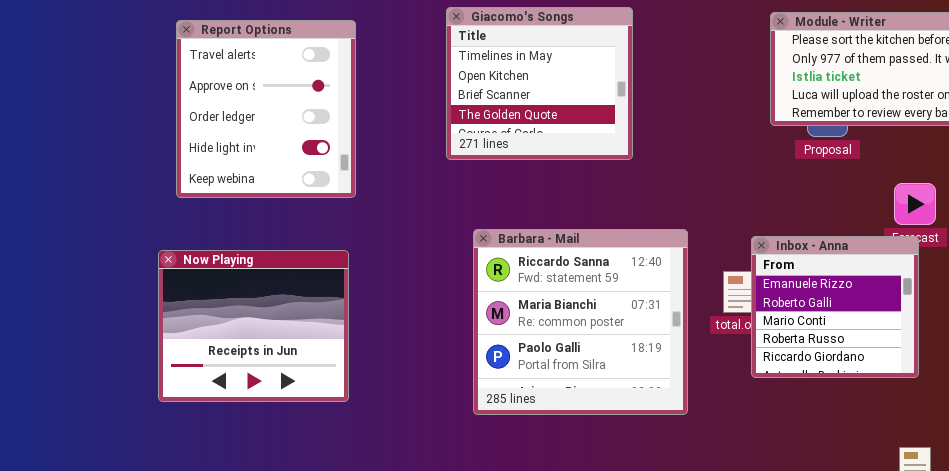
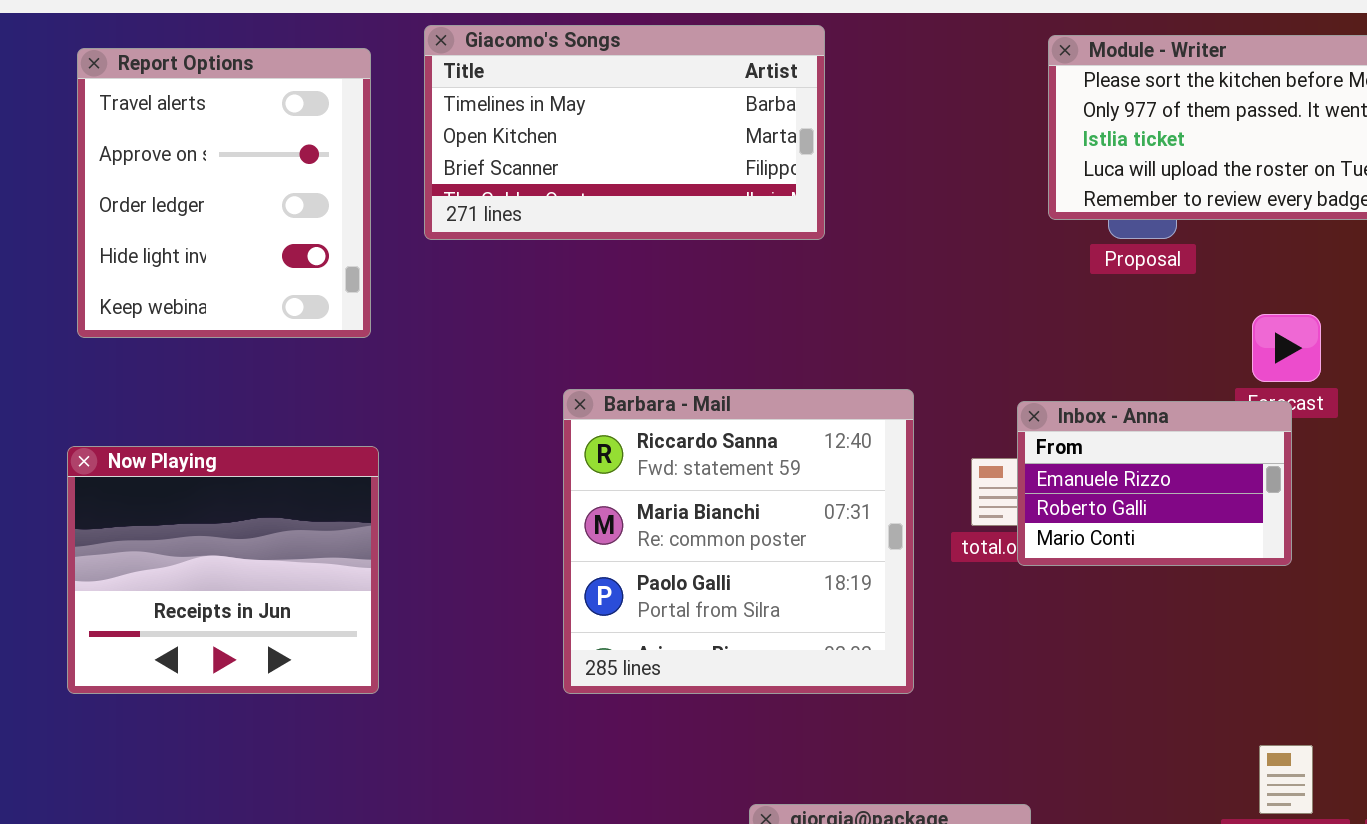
Giacomo's Songs: [446,7,633,160] -> [424,25,825,240], resized
Inbox - Anna: [751,236,919,378] -> [1017,401,1292,566], resized
Now Playing: [158,250,349,402] -> [67,446,379,694], moved

